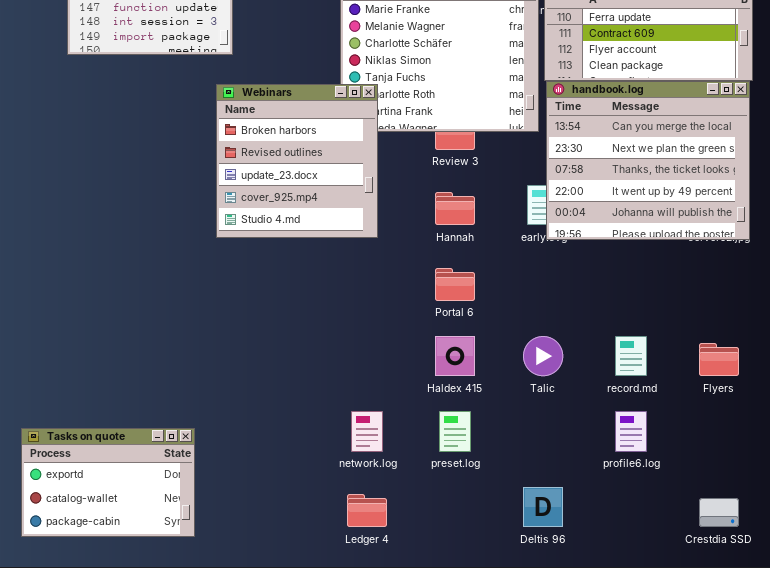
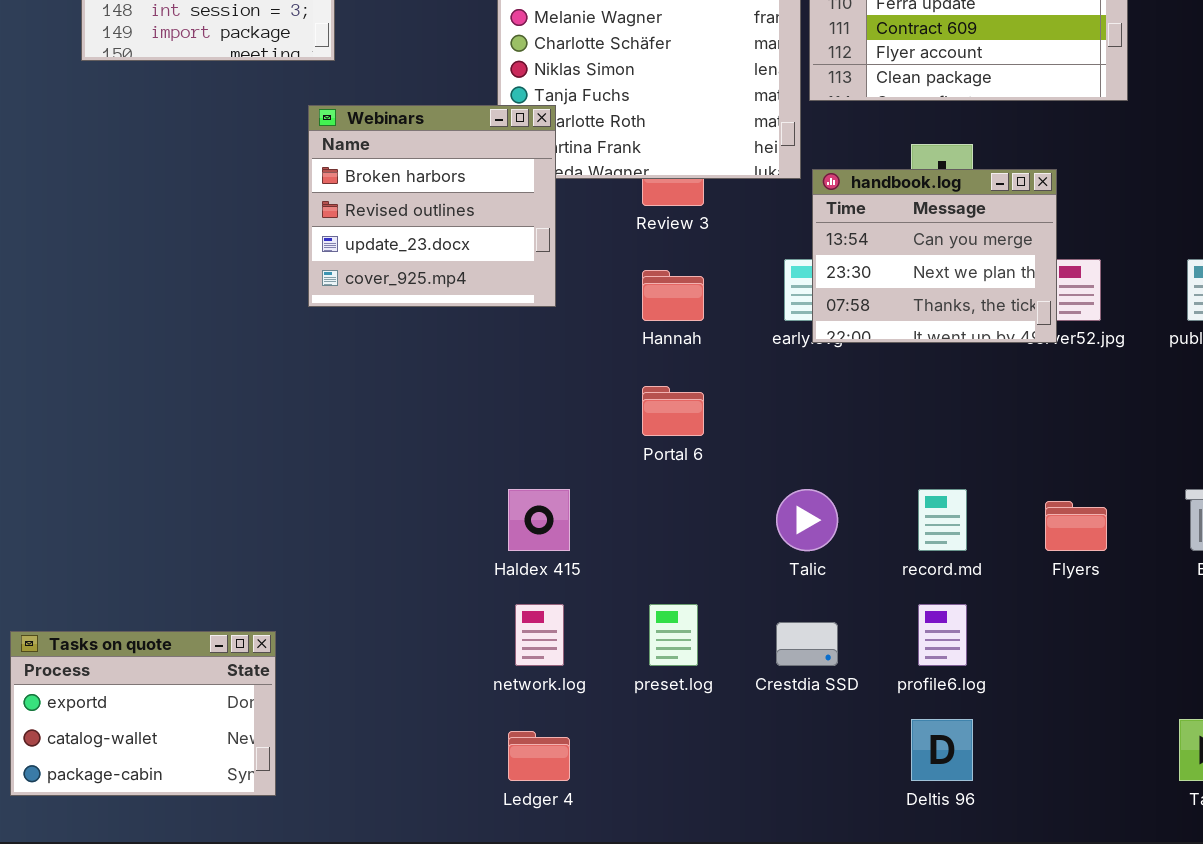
handbook.log: [546,81,750,240] -> [812,169,1057,343], resized
Webinars: [216,84,378,238] -> [308,105,556,307], resized
Haldex 415: [435,336,475,376] -> [508,489,570,551], moved
Deltis 96: [523,487,563,527] -> [911,719,973,781], moved
Crestdia SSD: [699,498,739,527] -> [776,622,838,666], moved

